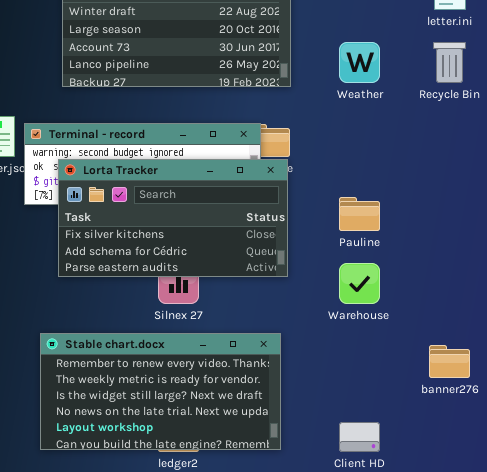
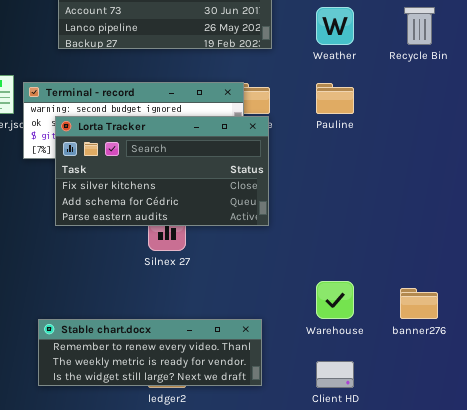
Pauline: [339,197,380,231] -> [316,83,354,114], moved
Warehouse: [339,263,380,304] -> [316,281,354,319], moved
Stable chart.docx: [40,333,281,450] -> [38,319,262,386], resized

